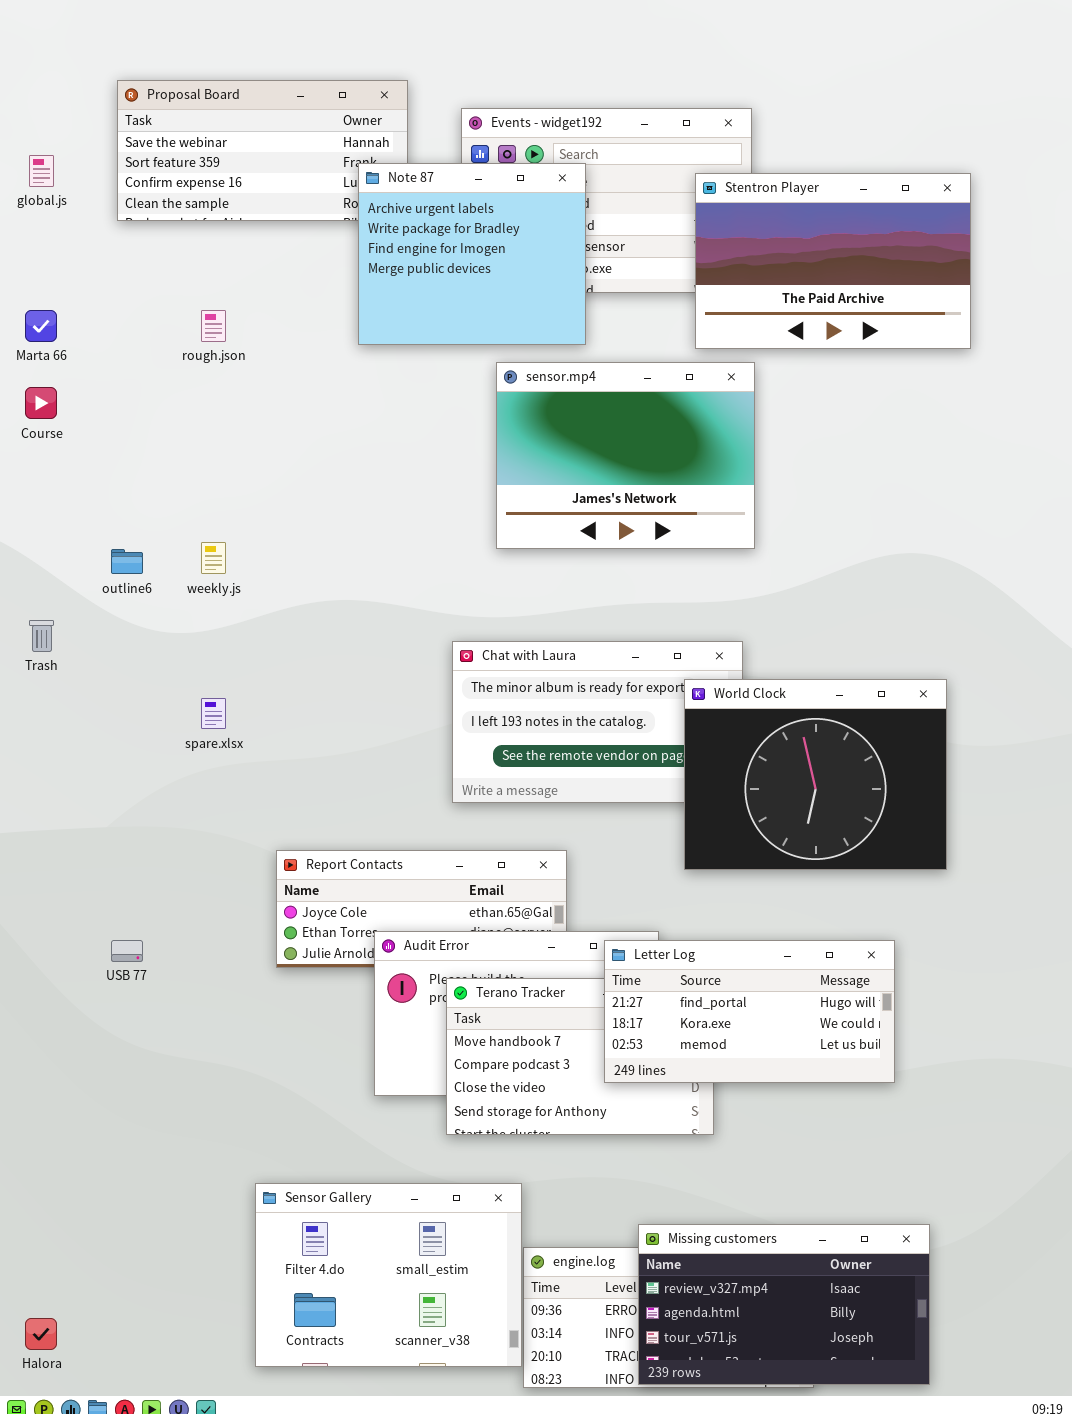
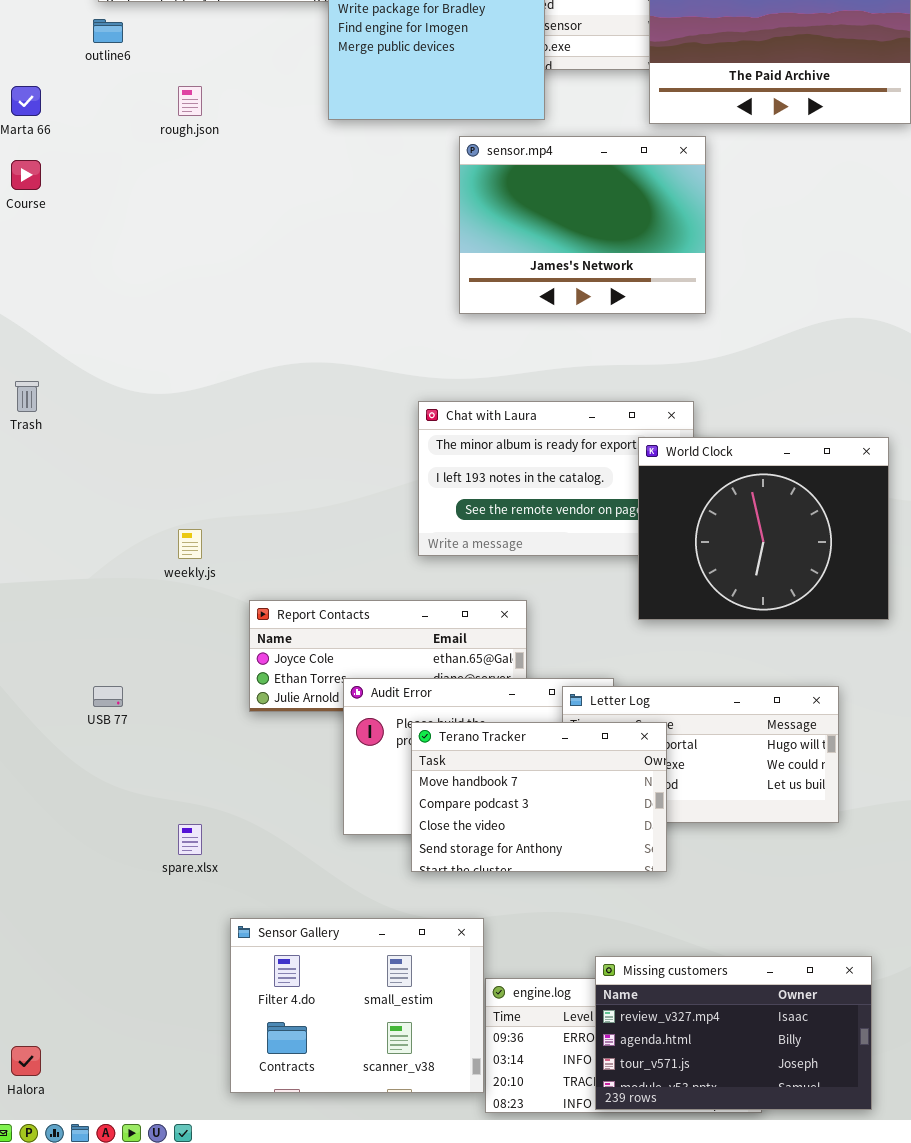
weekly.js: [201,542,226,574] -> [178,529,202,559], moved
outline6: [111,549,143,574] -> [93,19,123,43], moved
spare.xlsx: [201,698,226,729] -> [178,824,202,855], moved
Terano Tracker: [446,978,714,1135] -> [411,722,667,872], raised

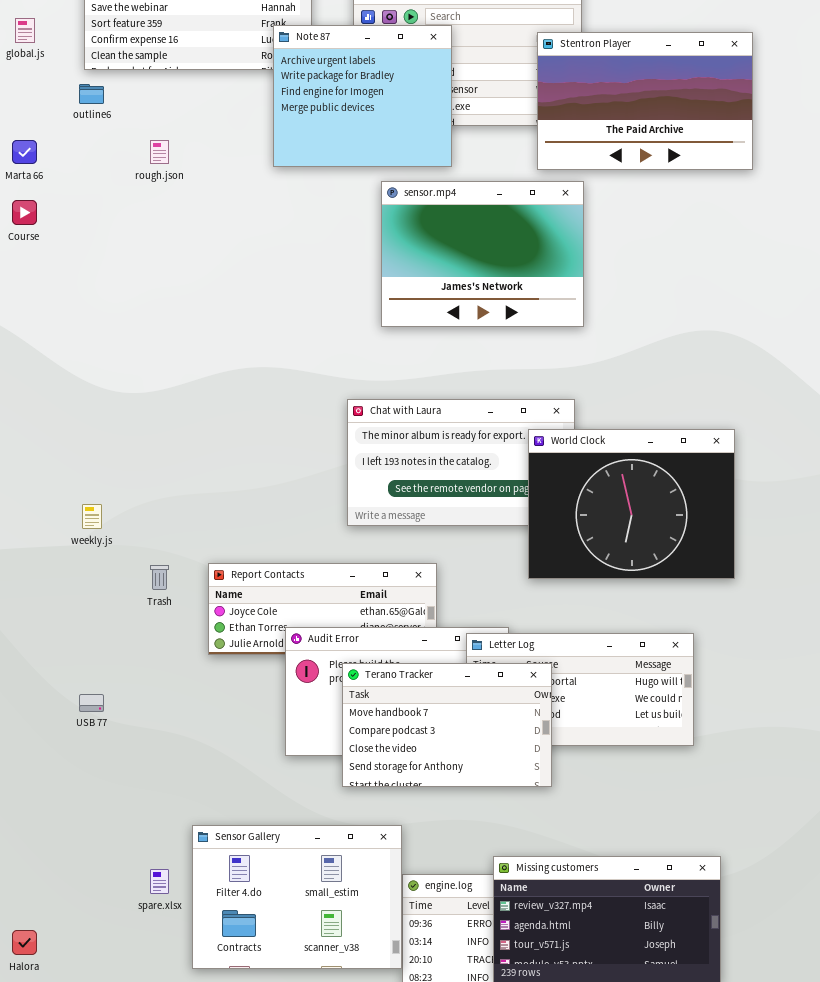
Trash: [15,381,39,412] -> [150,565,169,590], moved
weekly.js: [178,529,202,559] -> [82,504,102,529], moved
USB 77: [93,686,123,707] -> [79,694,104,712], moved
spare.xlsx: [178,824,202,855] -> [150,869,169,894], moved

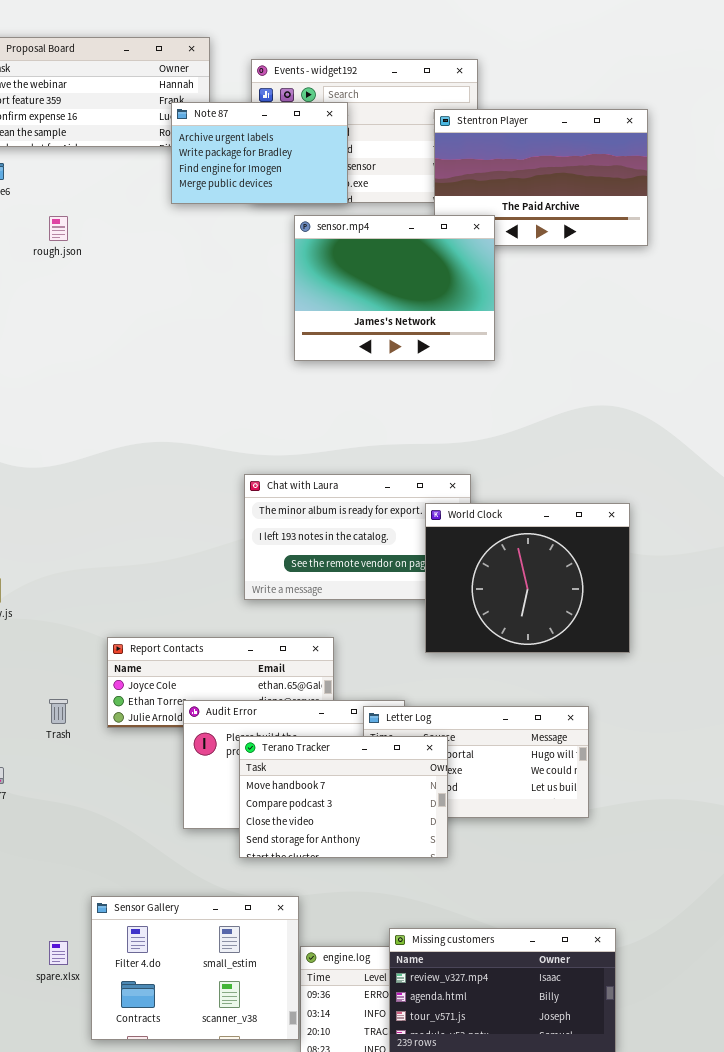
Note 87: [273,25,452,167] -> [171,102,348,204], resized
sensor.mp4: [381,181,584,327] -> [294,215,495,361], moved
Trash: [150,565,169,590] -> [49,699,68,724], moved

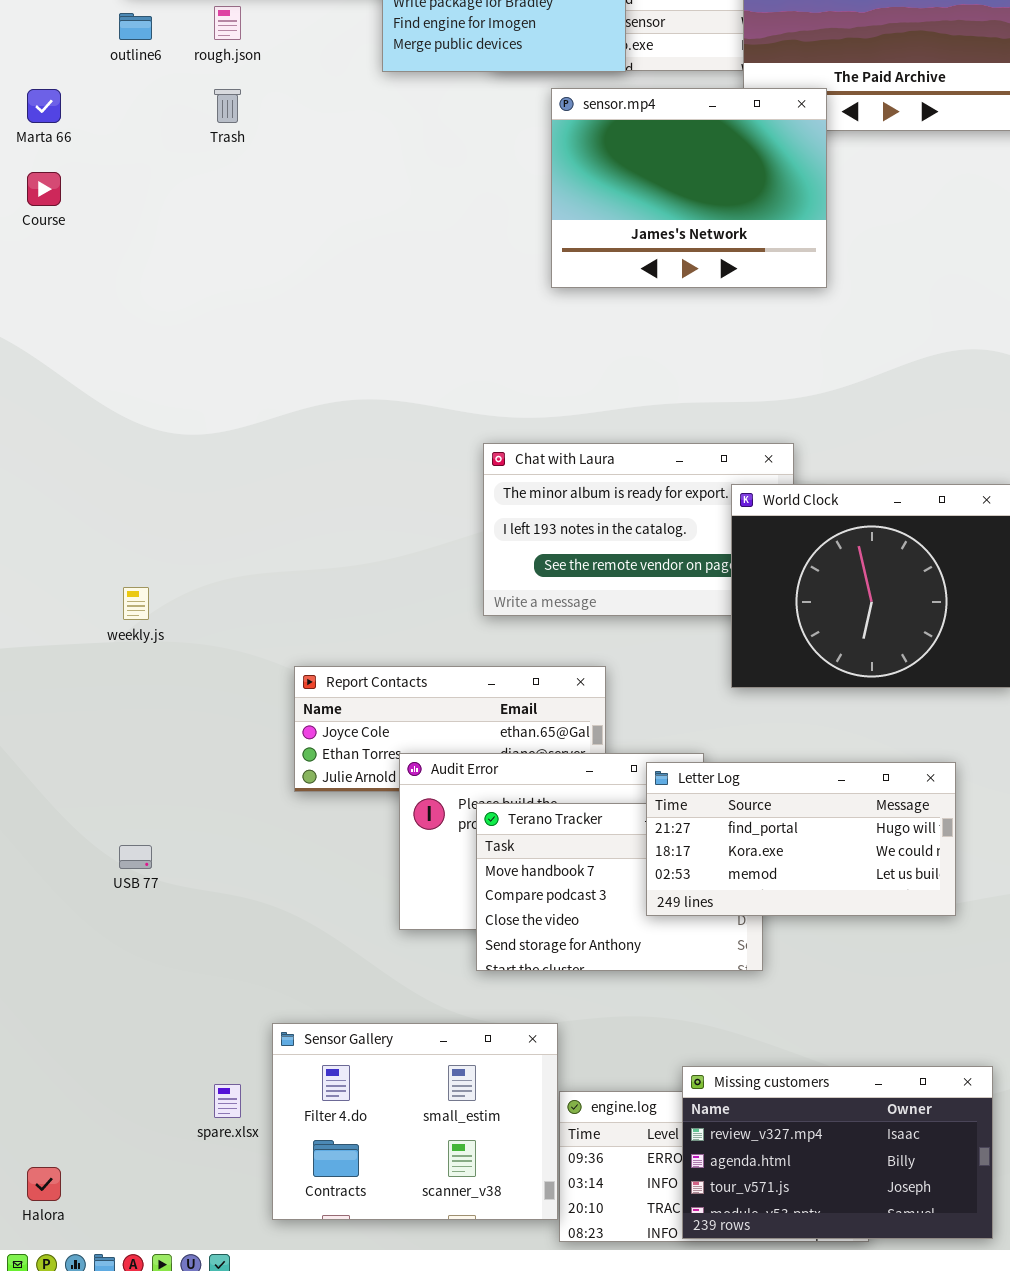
rough.json: [49,216,68,241] -> [214,6,241,40], moved
Trash: [49,699,68,724] -> [214,89,241,123], moved
Letter Log: [363,706,589,818] -> [646,762,956,916], raised

